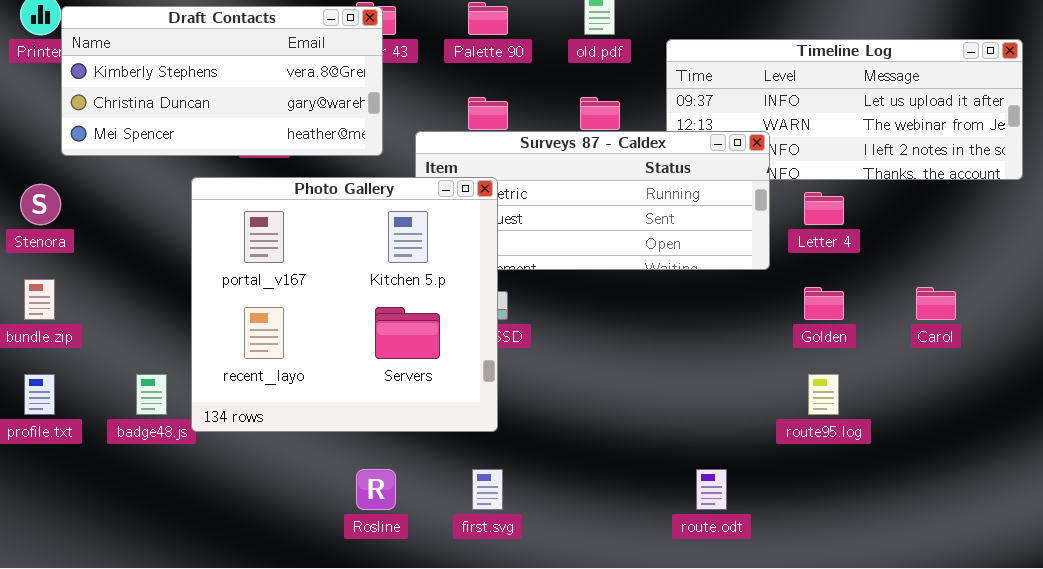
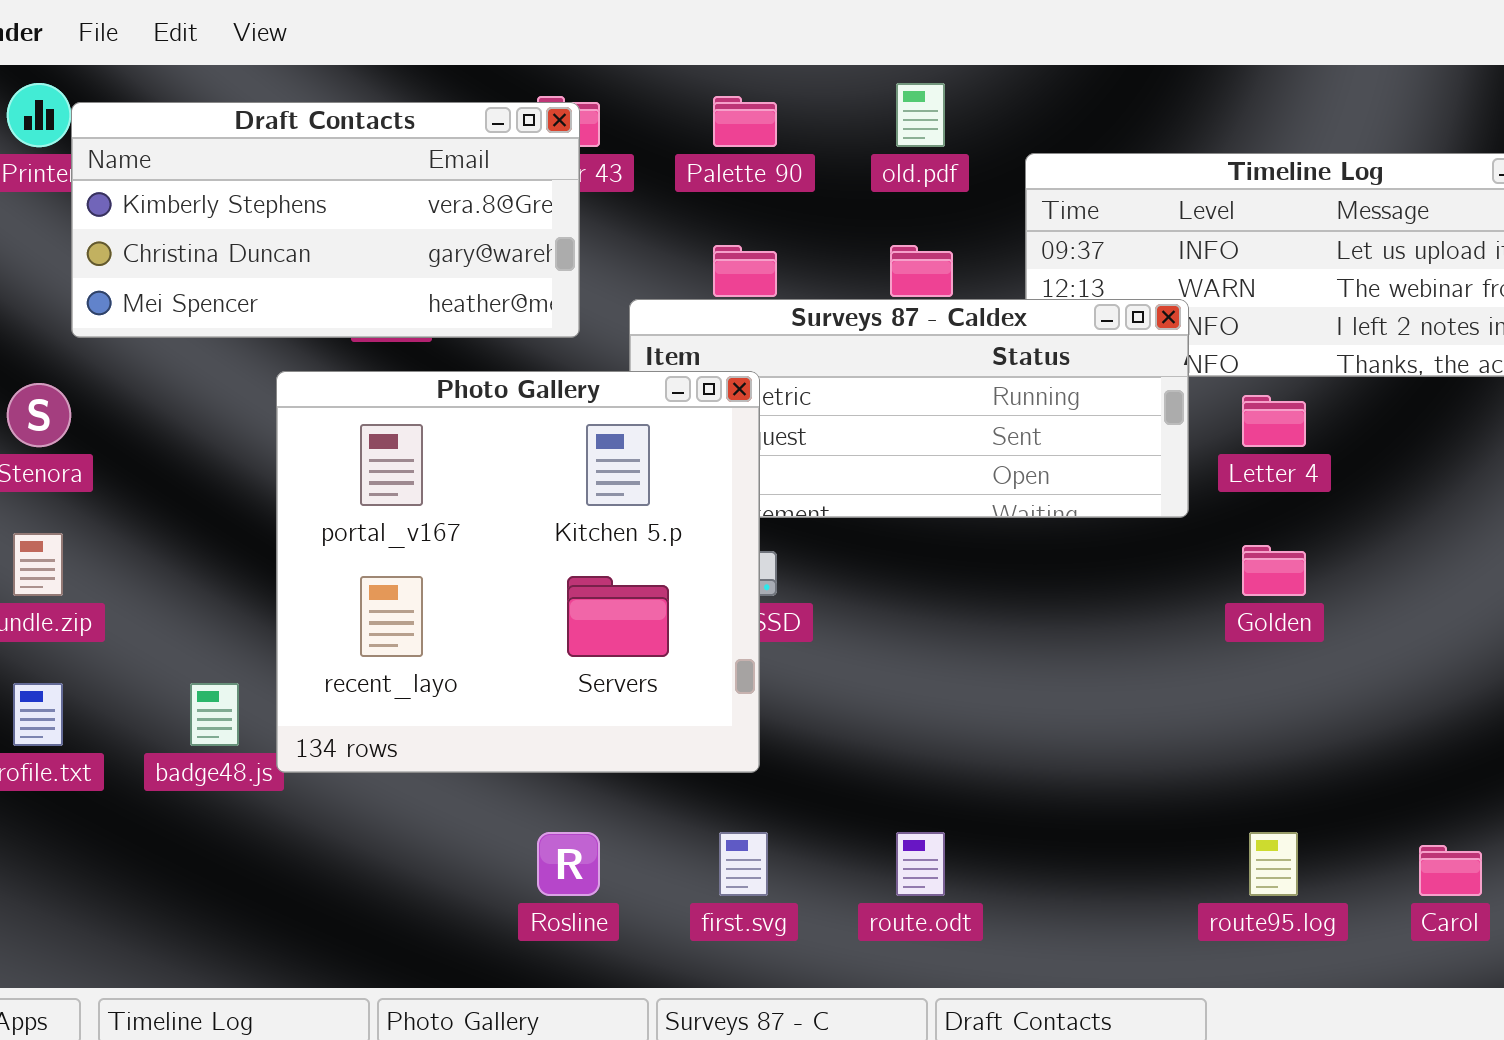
Carol: [916,287,956,320] -> [1419,845,1482,896], moved
route95.log: [808,374,839,415] -> [1249,832,1298,896], moved
route.odt: [696,469,727,510] -> [896,832,945,896], moved

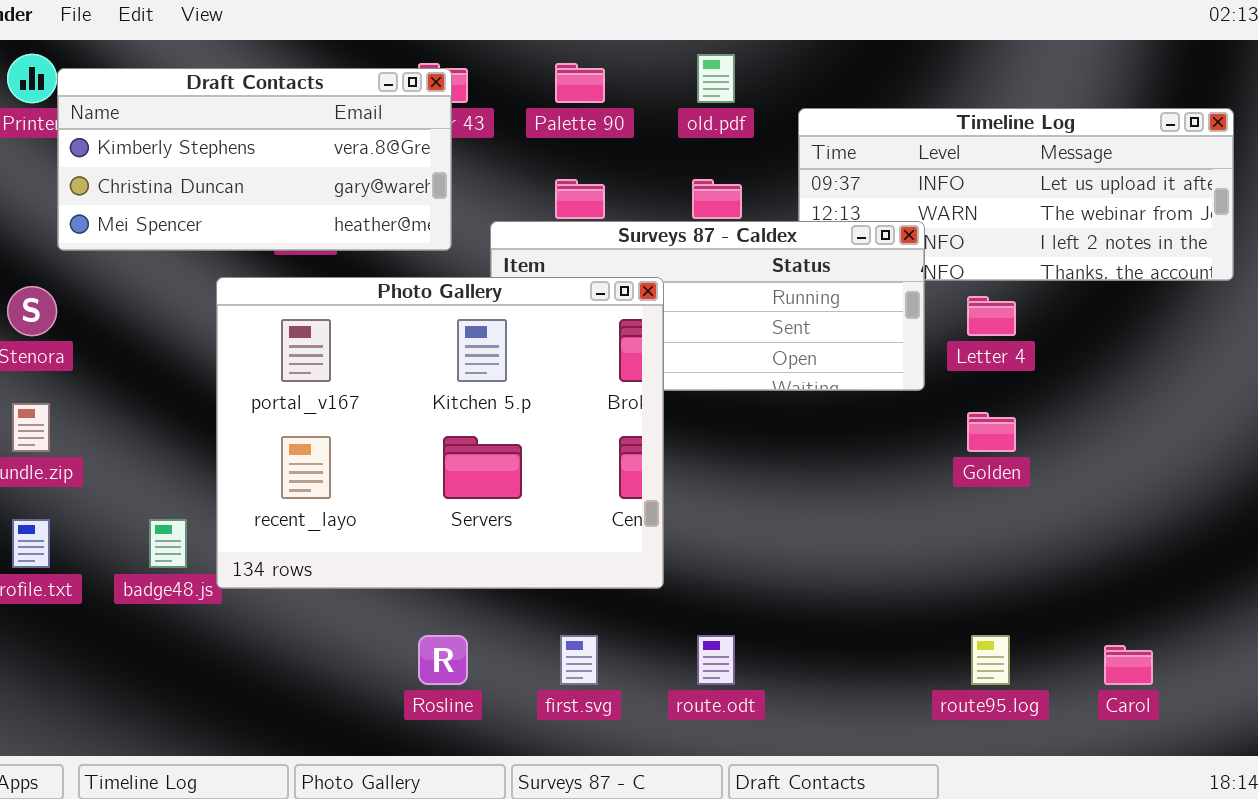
Photo Gallery: [276,371,760,773] -> [216,277,664,589], resized

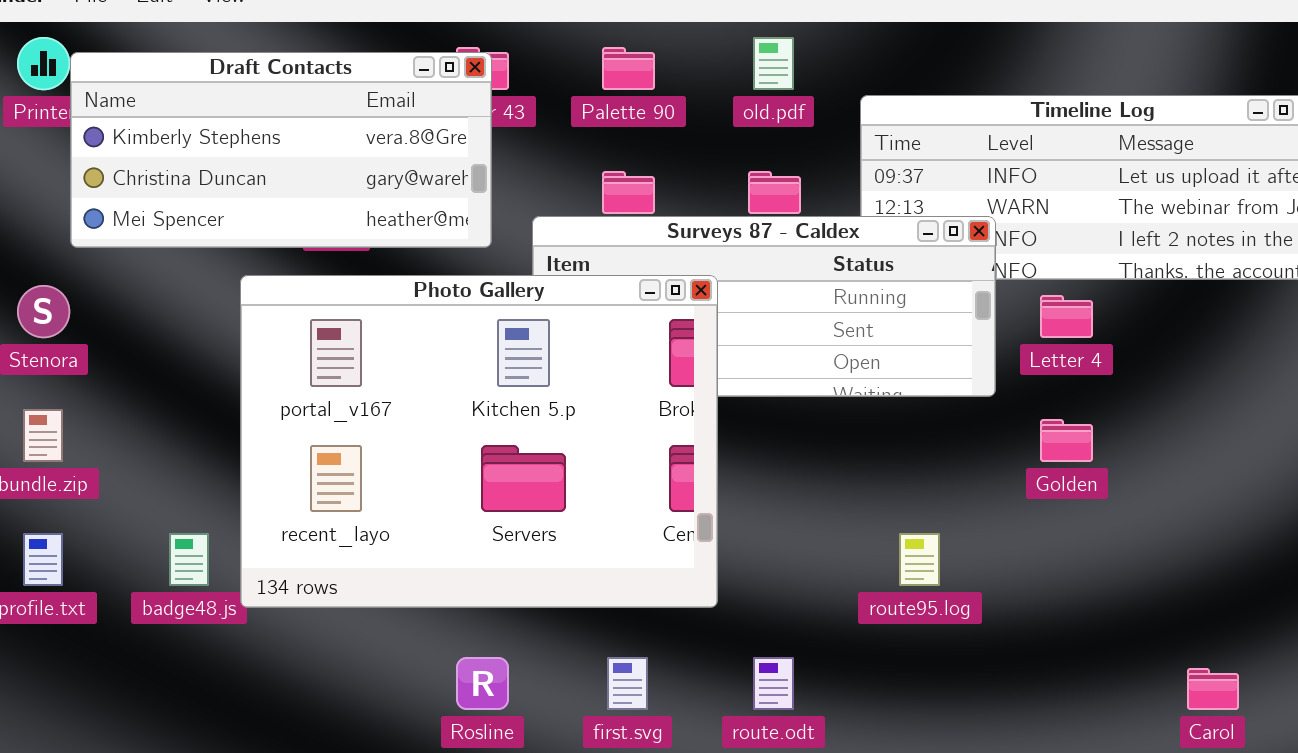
route95.log: [971,635,1010,685] -> [899,533,940,586], moved

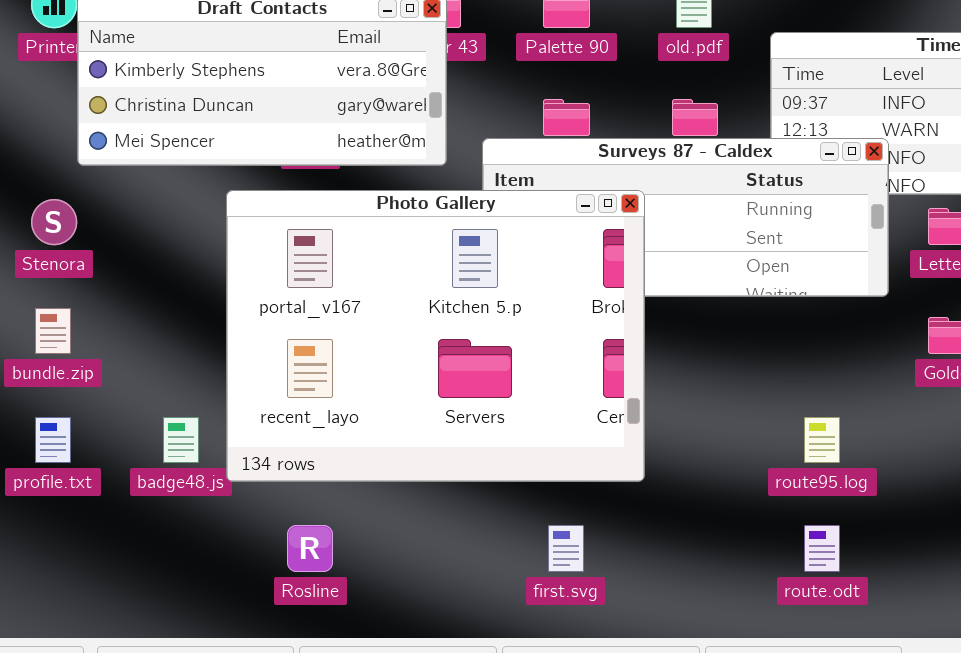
Rosline: [456,657,509,710] -> [287,525,333,572], moved
route.odt: [753,657,794,710] -> [804,525,840,572], moved

